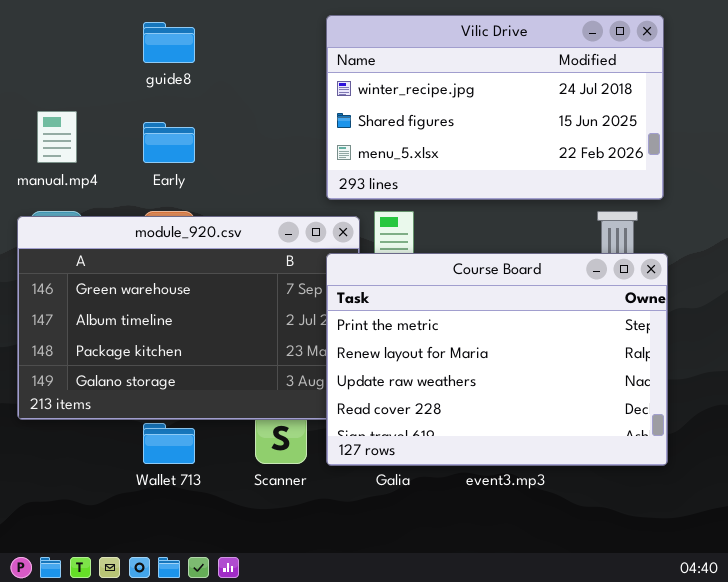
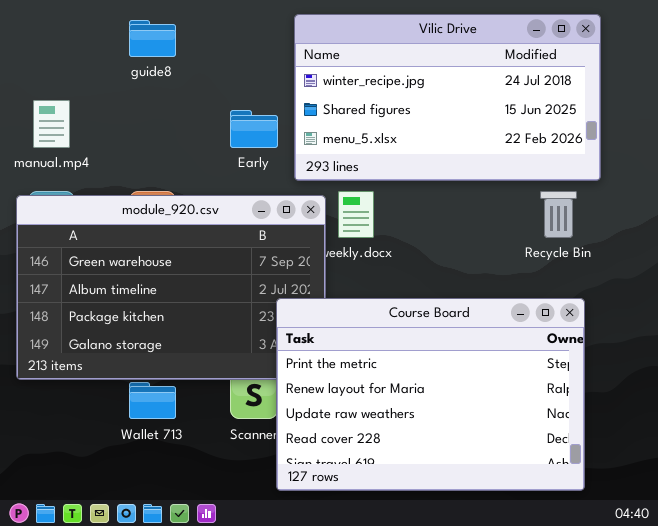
Early: [143,122,195,163] -> [230,110,278,148], moved
Course Board: [326,253,668,466] -> [276,298,585,491], moved

